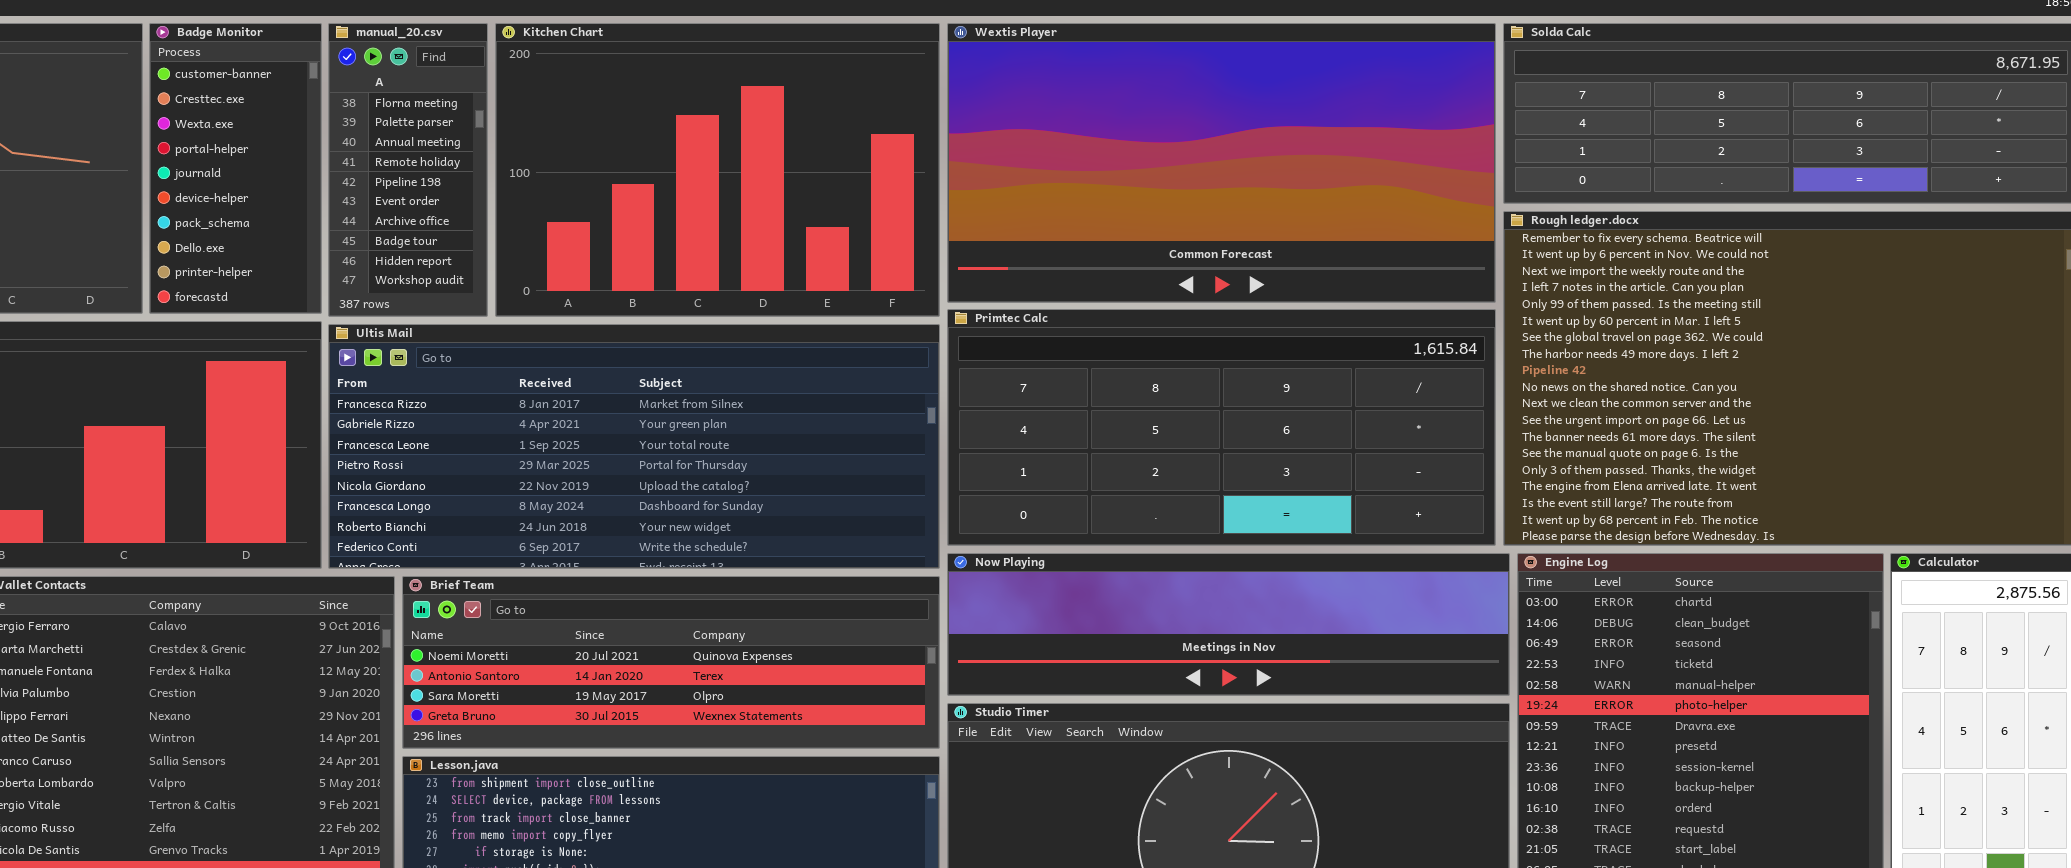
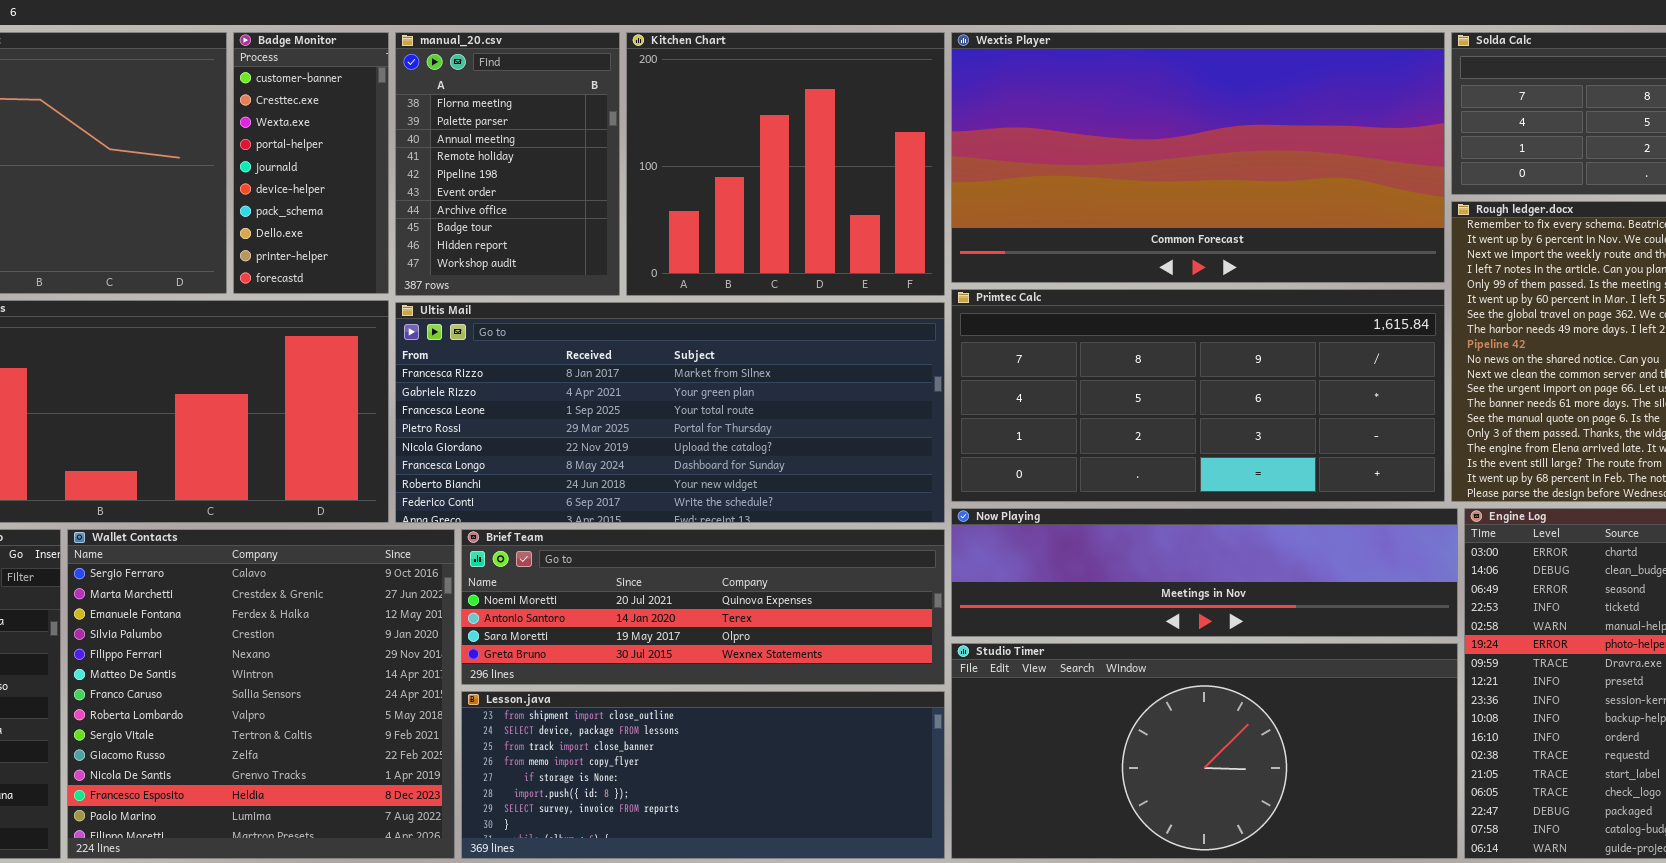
manual_20.csv: [328,23,488,317] -> [395,32,620,296], resized
Kitchen Chart: [495,23,940,317] -> [626,32,945,296], resized

